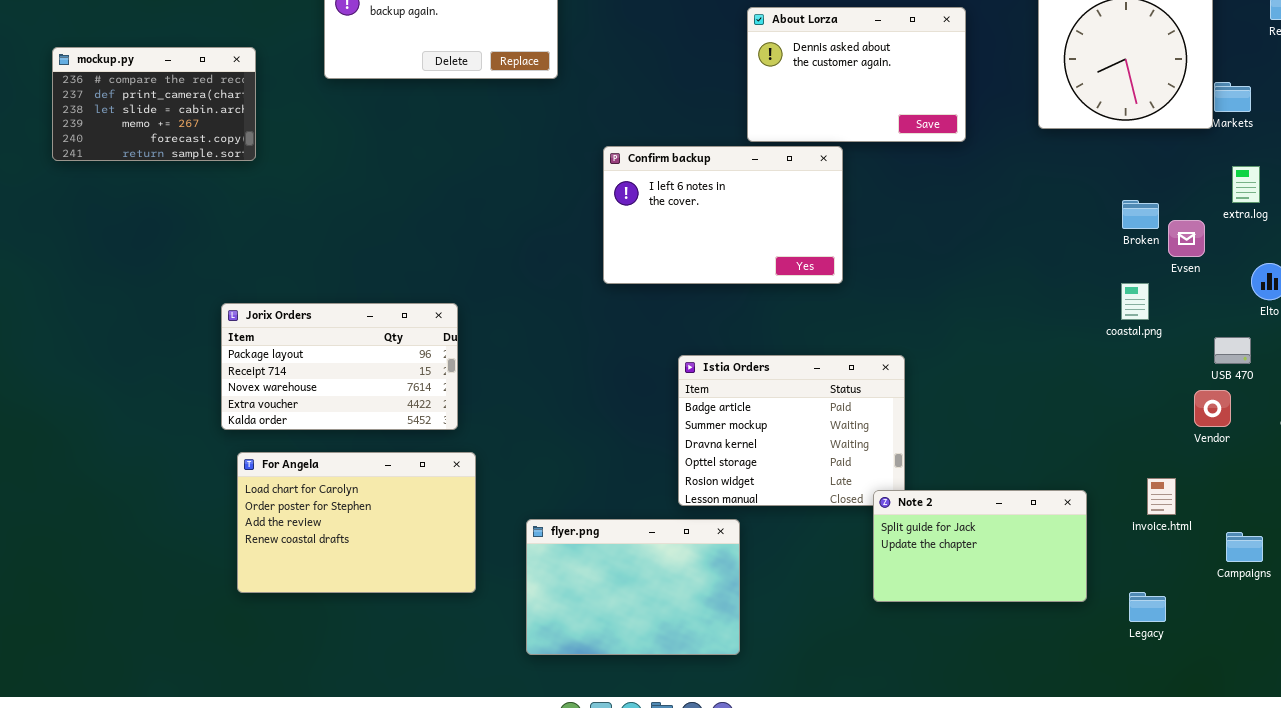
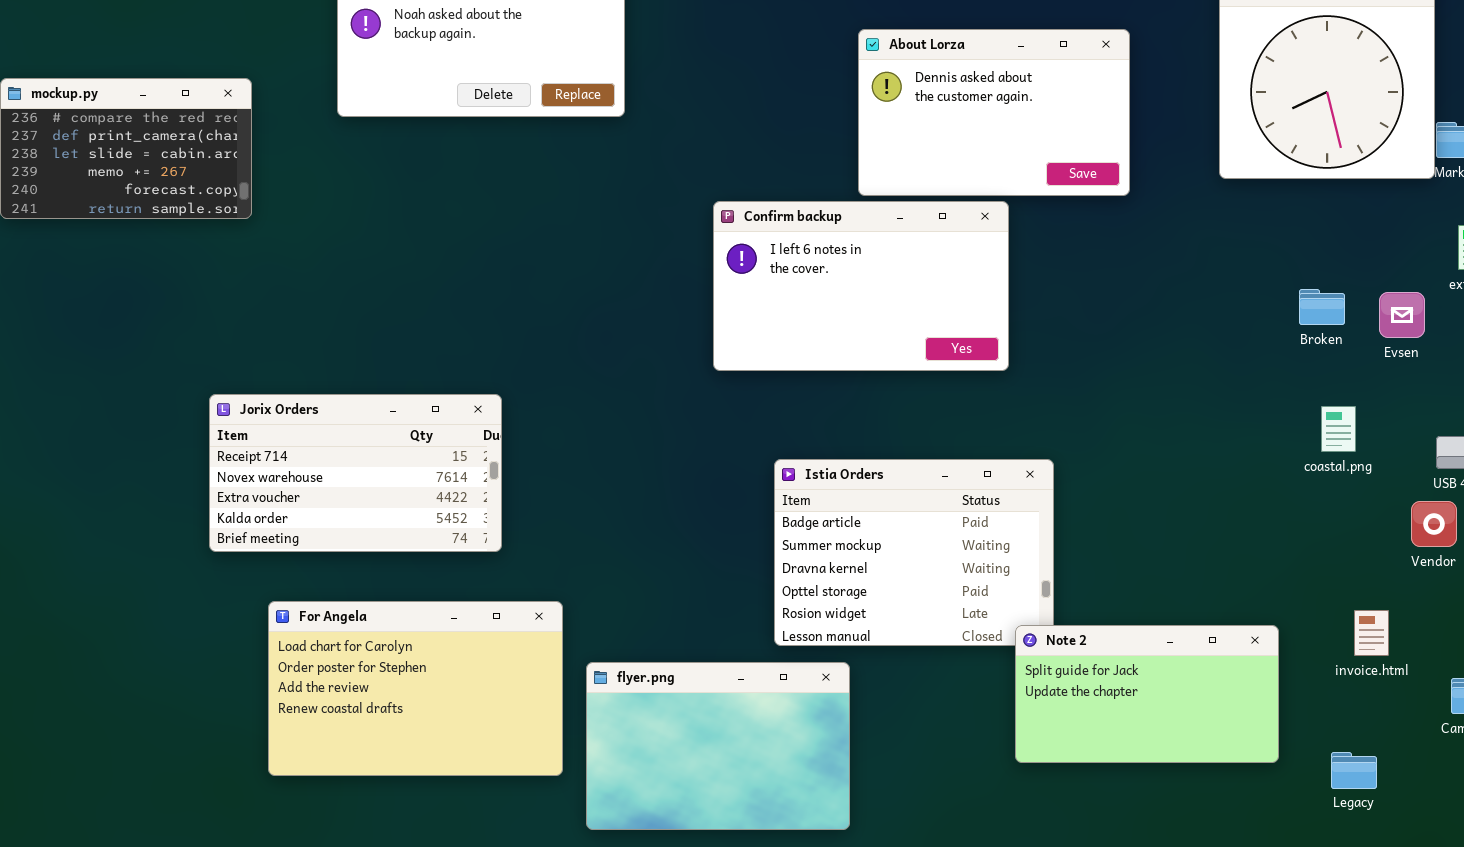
Confirm backup: [603,146,843,284] -> [713,201,1009,371], moved
Broken: [1122,200,1159,229] -> [1299,289,1345,325], moved
coastal.png: [1121,283,1149,320] -> [1321,406,1356,452], moved
Jorix Orders: [221,303,458,430] -> [209,394,502,552], scrolled down 1 row
For Angela: [237,452,476,593] -> [268,601,563,776], moved

